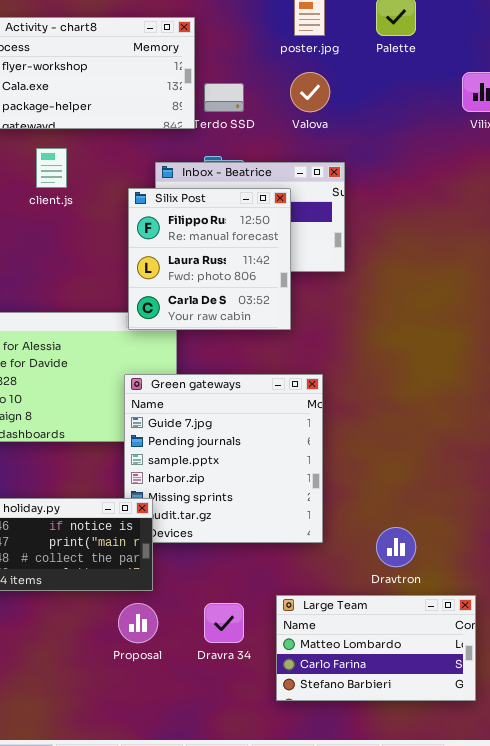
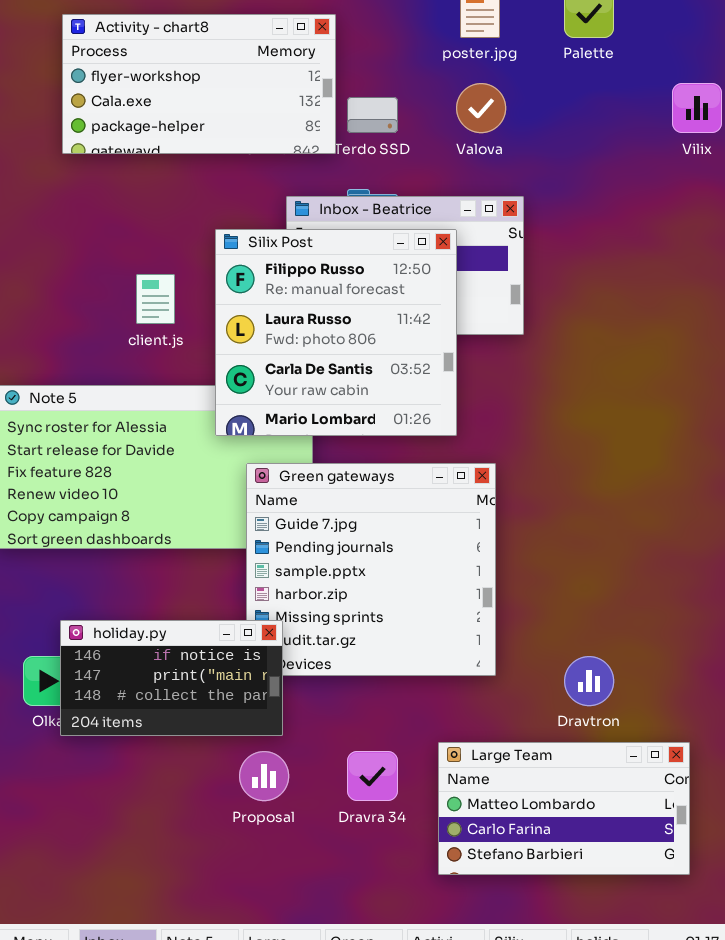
client.js: [36,148,67,188] -> [136,274,175,324], moved
Silix Post: [128,188,291,330] -> [215,229,457,436], resized

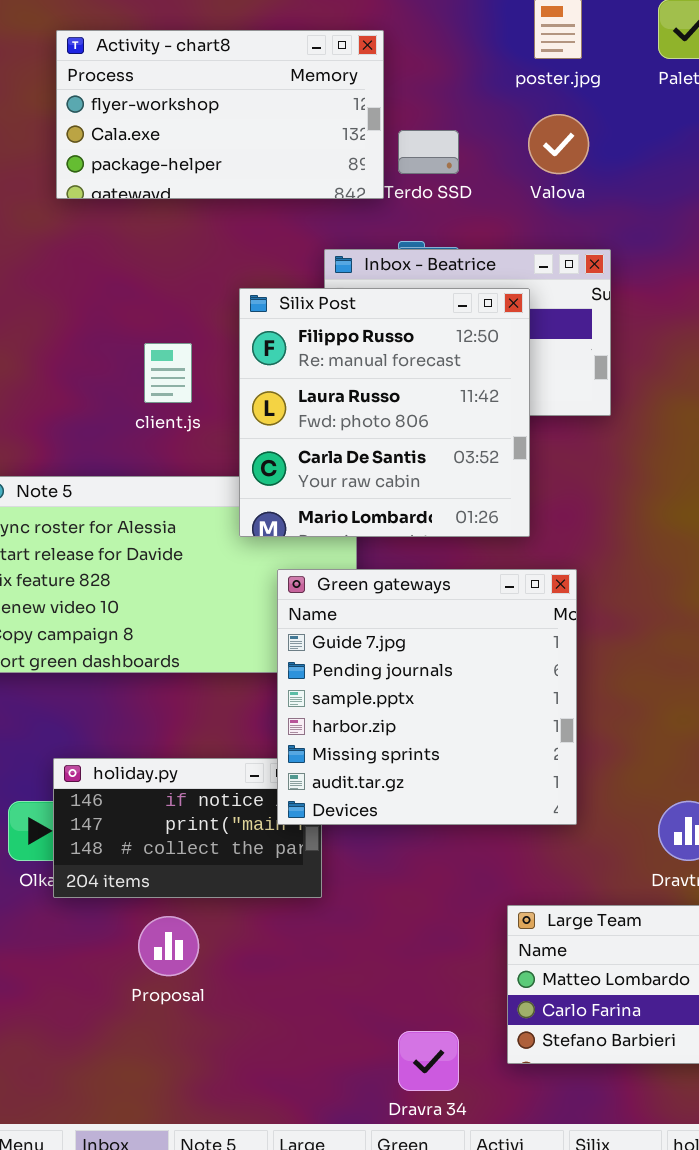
Green gateways: [246,463,496,676] -> [277,569,577,825], raised
Proposal: [239,751,289,801] -> [138,916,199,976], moved
Dravra 34: [347,751,398,801] -> [398,1031,459,1091], moved

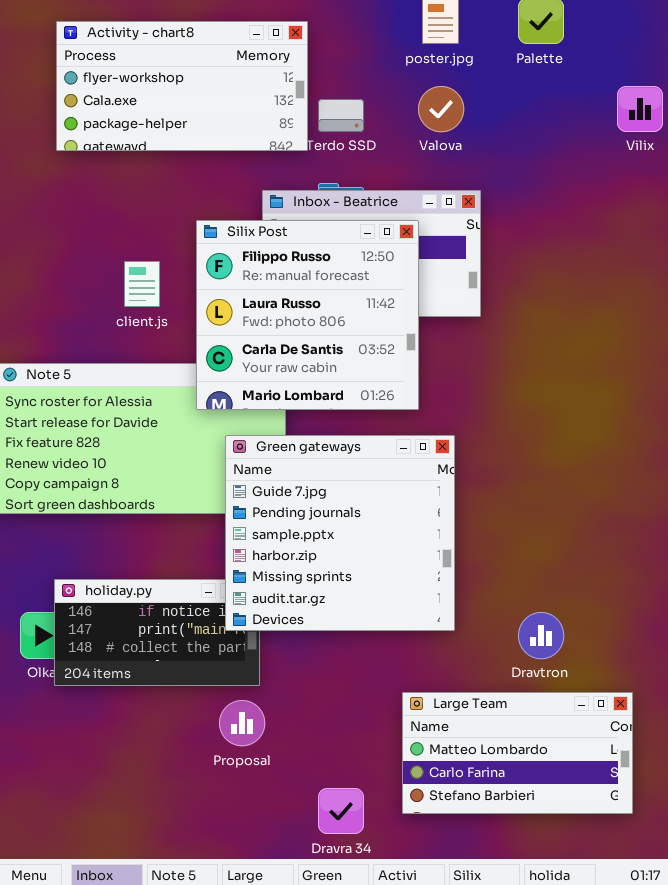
Proposal: [138,916,199,976] -> [219,700,265,746], moved

